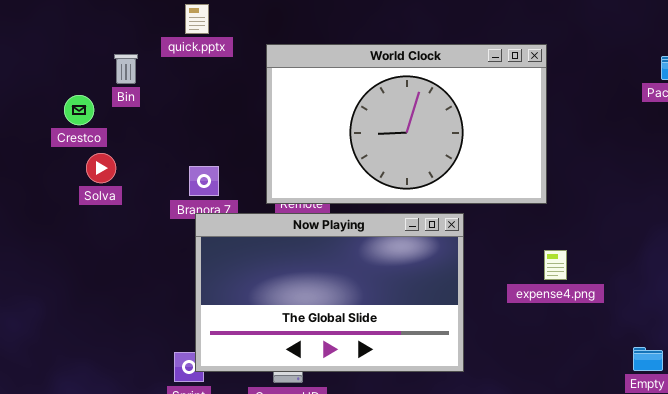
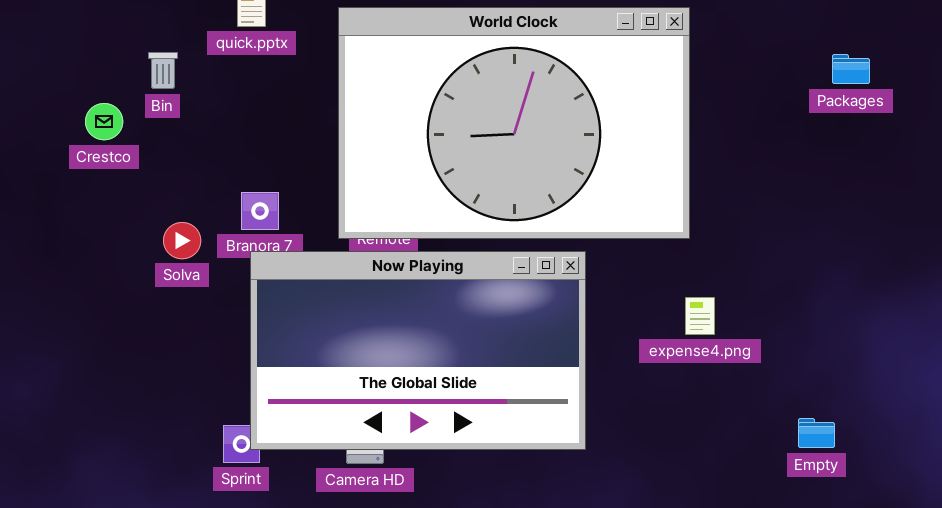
World Clock: [266,44,547,204] -> [338,7,690,239], resized
Solva: [86,153,116,183] -> [163,222,201,259], moved

